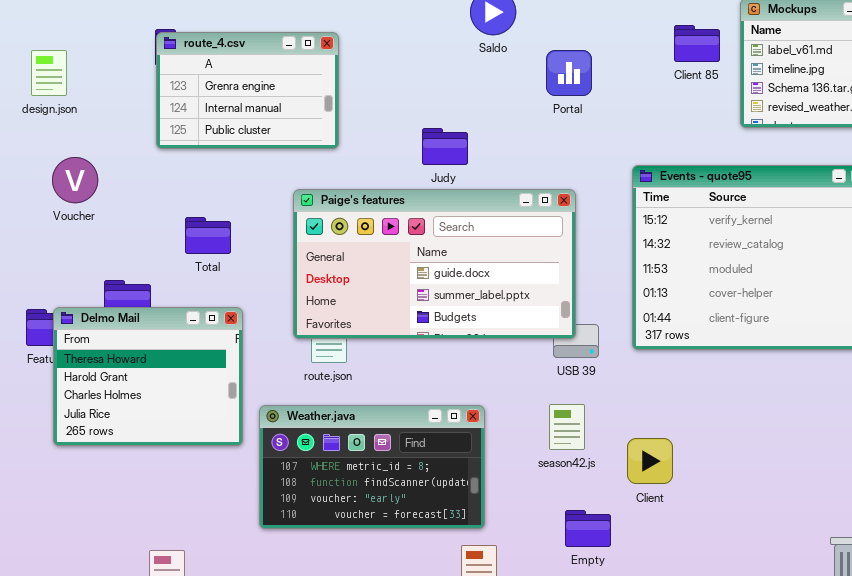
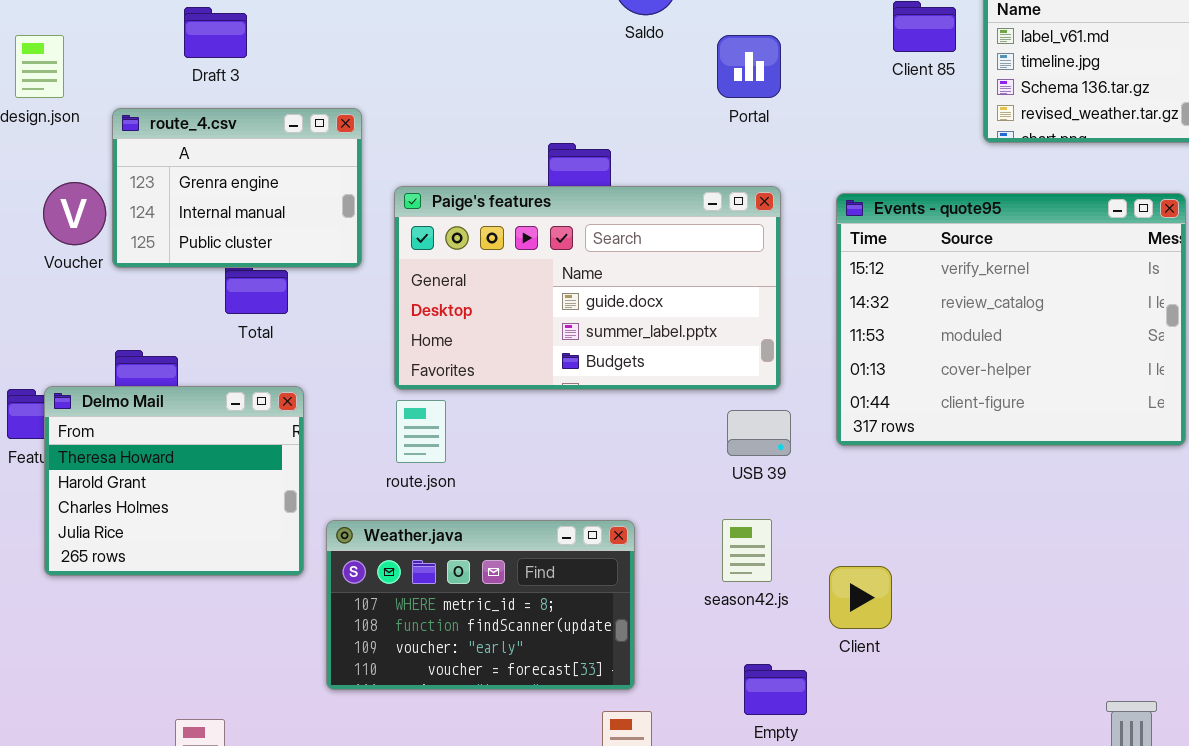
route_4.csv: [156,32,339,149] -> [112,108,362,268], moved
Paige's features: [293,189,576,339] -> [394,186,781,390], moved

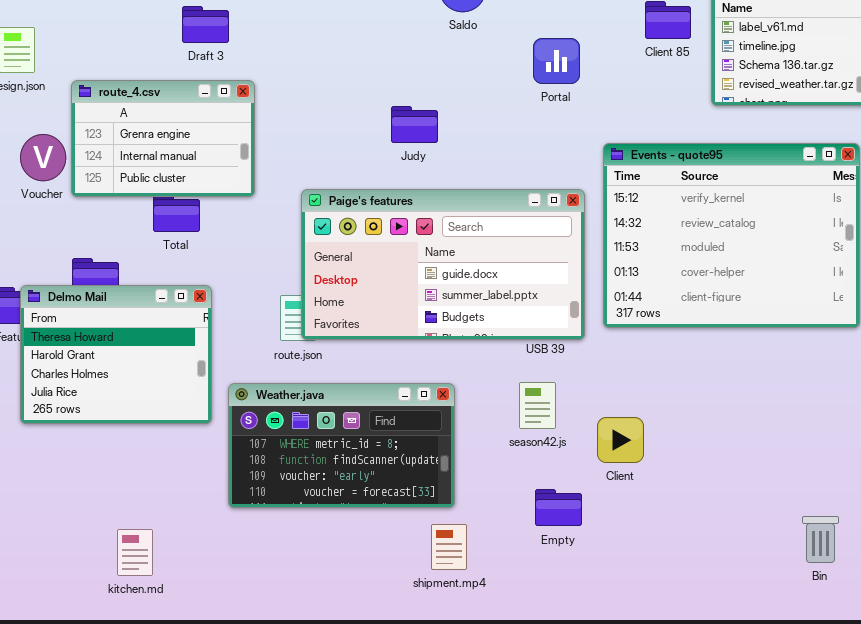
Draft 3: [184,7,247,58] -> [182,6,229,43], moved
Portal: [717,35,781,98] -> [533,38,580,84], moved
Paige's features: [394,186,781,390] -> [301,189,585,340], moved

